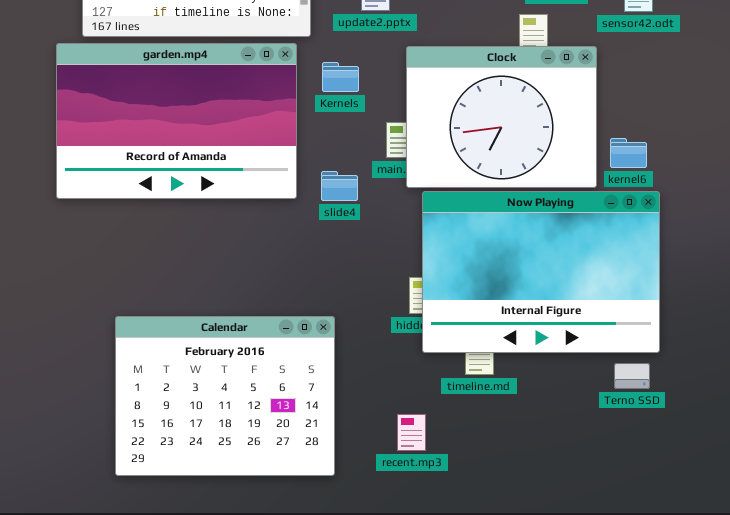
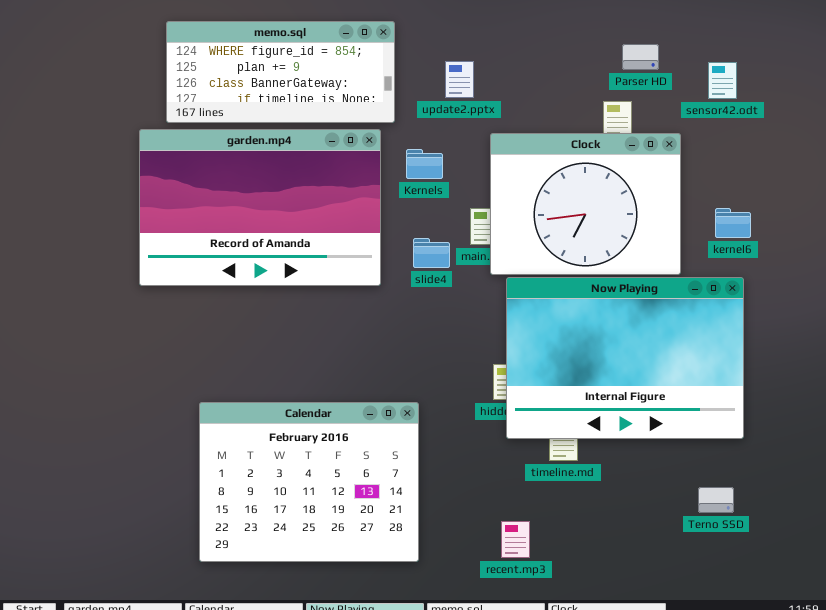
kernel6: [610,138,647,168] -> [715,208,751,238], moved
slide4: [321,171,358,201] -> [413,238,450,268], moved
Terno SSD: [614,363,650,389] -> [698,487,734,513], moved
recent.mp3: [397,414,426,451] -> [501,521,530,558], moved

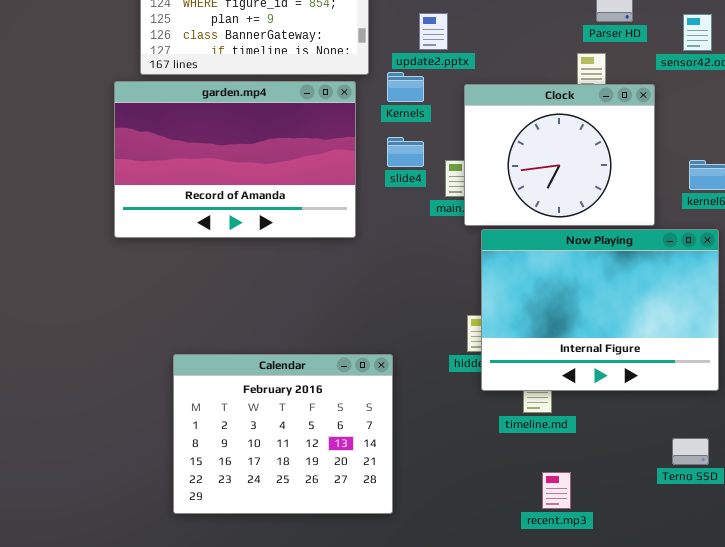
Kernels: [406,149,443,179] -> [387,72,424,102], moved
slide4: [413,238,450,268] -> [387,137,424,167], moved
recent.mp3: [501,521,530,558] -> [542,472,571,509], moved

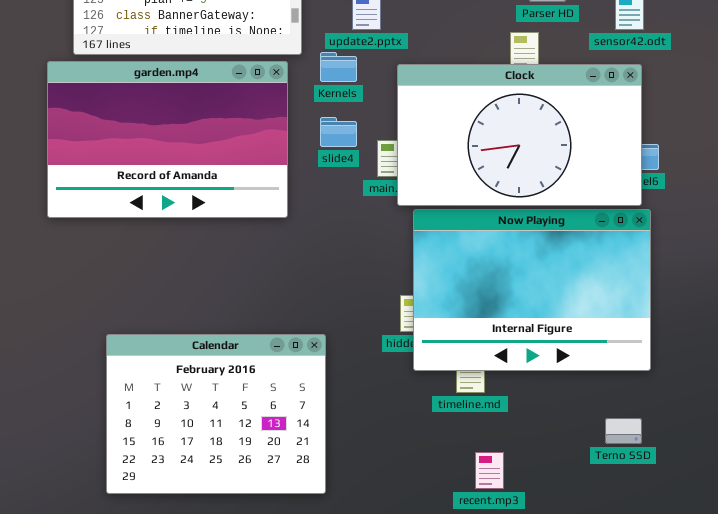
Clock: [464,84,655,226] -> [397,64,642,206], resized

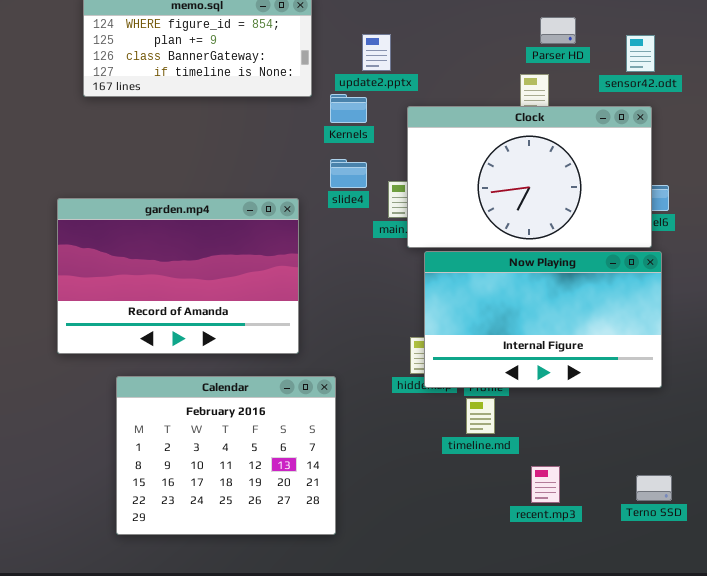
garden.mp4: [47,61,288,218] -> [57,198,299,354], moved
Now Playing: [413,209,651,371] -> [424,251,662,388], resized
Terno SSD: [605,418,642,444] -> [636,475,672,501], moved
recent.mp3: [475,452,504,489] -> [531,466,560,503], moved

